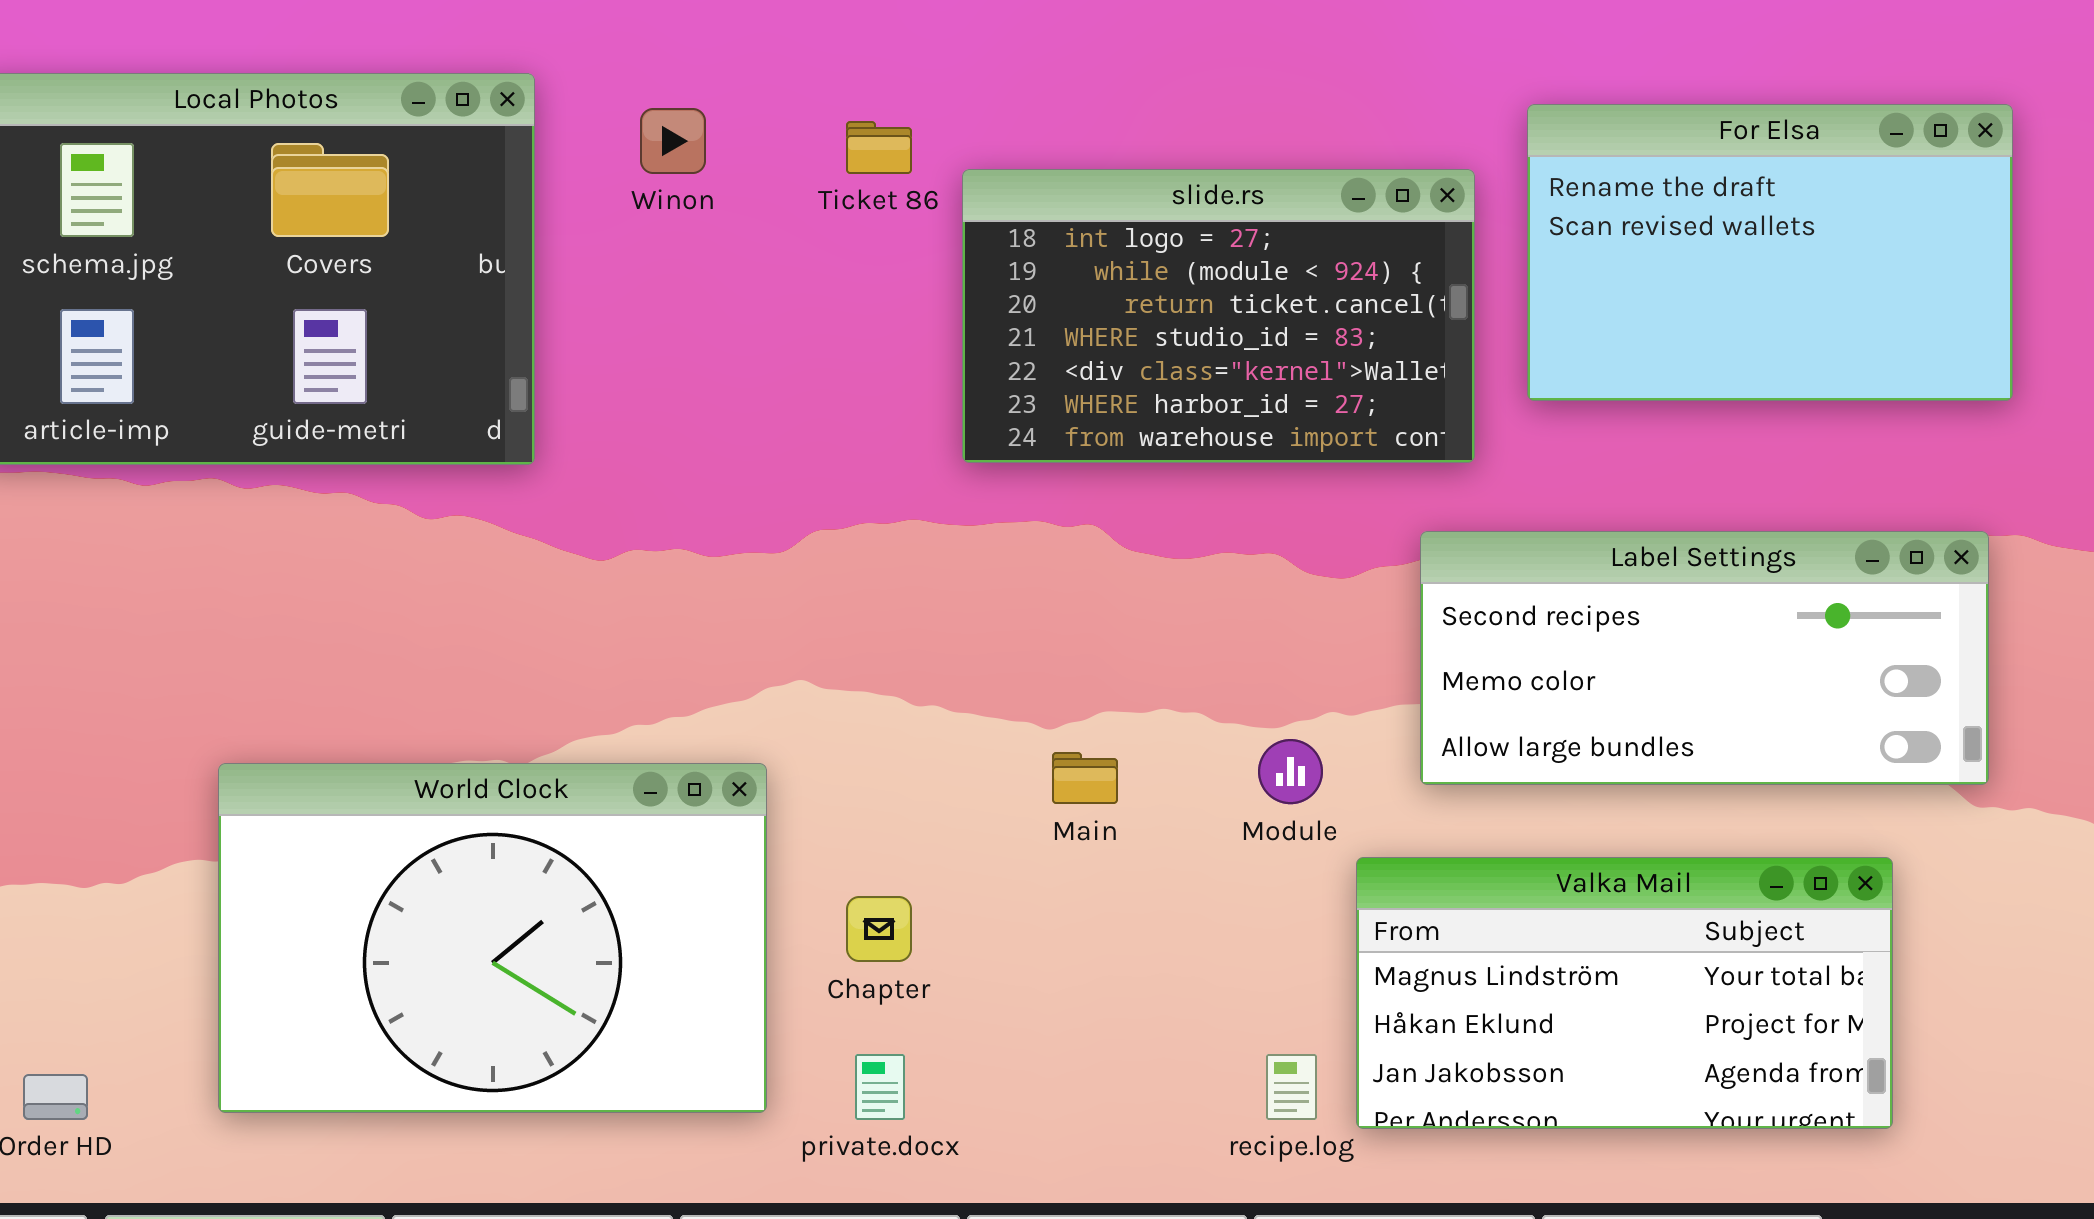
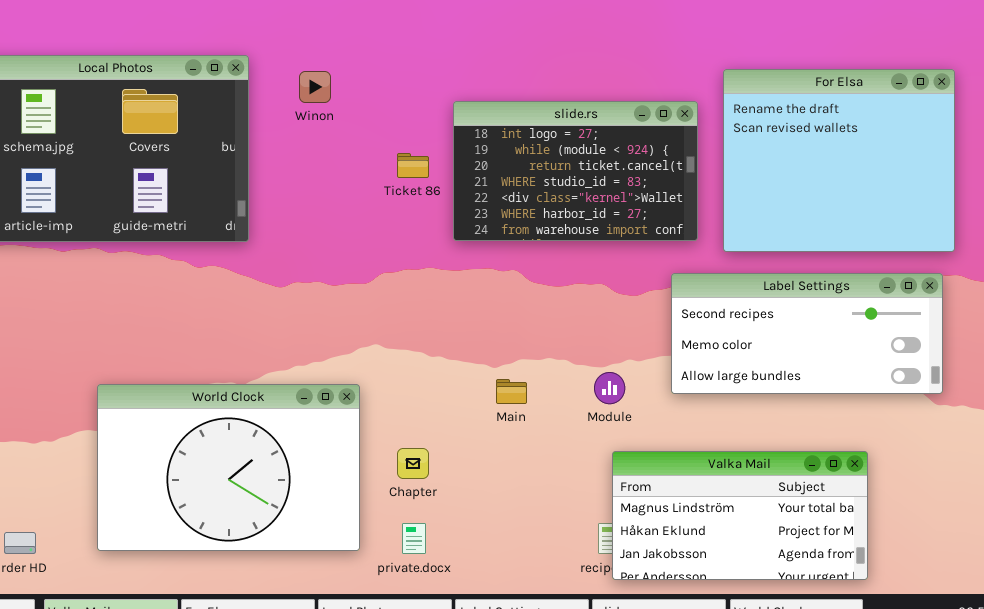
For Elsa: [1527,104,2013,401] -> [723,69,955,252], resized
Ticket 86: [846,121,912,174] -> [397,153,429,178], moved
Valka Mail: [1356,857,1893,1129] -> [612,451,868,580], moved

